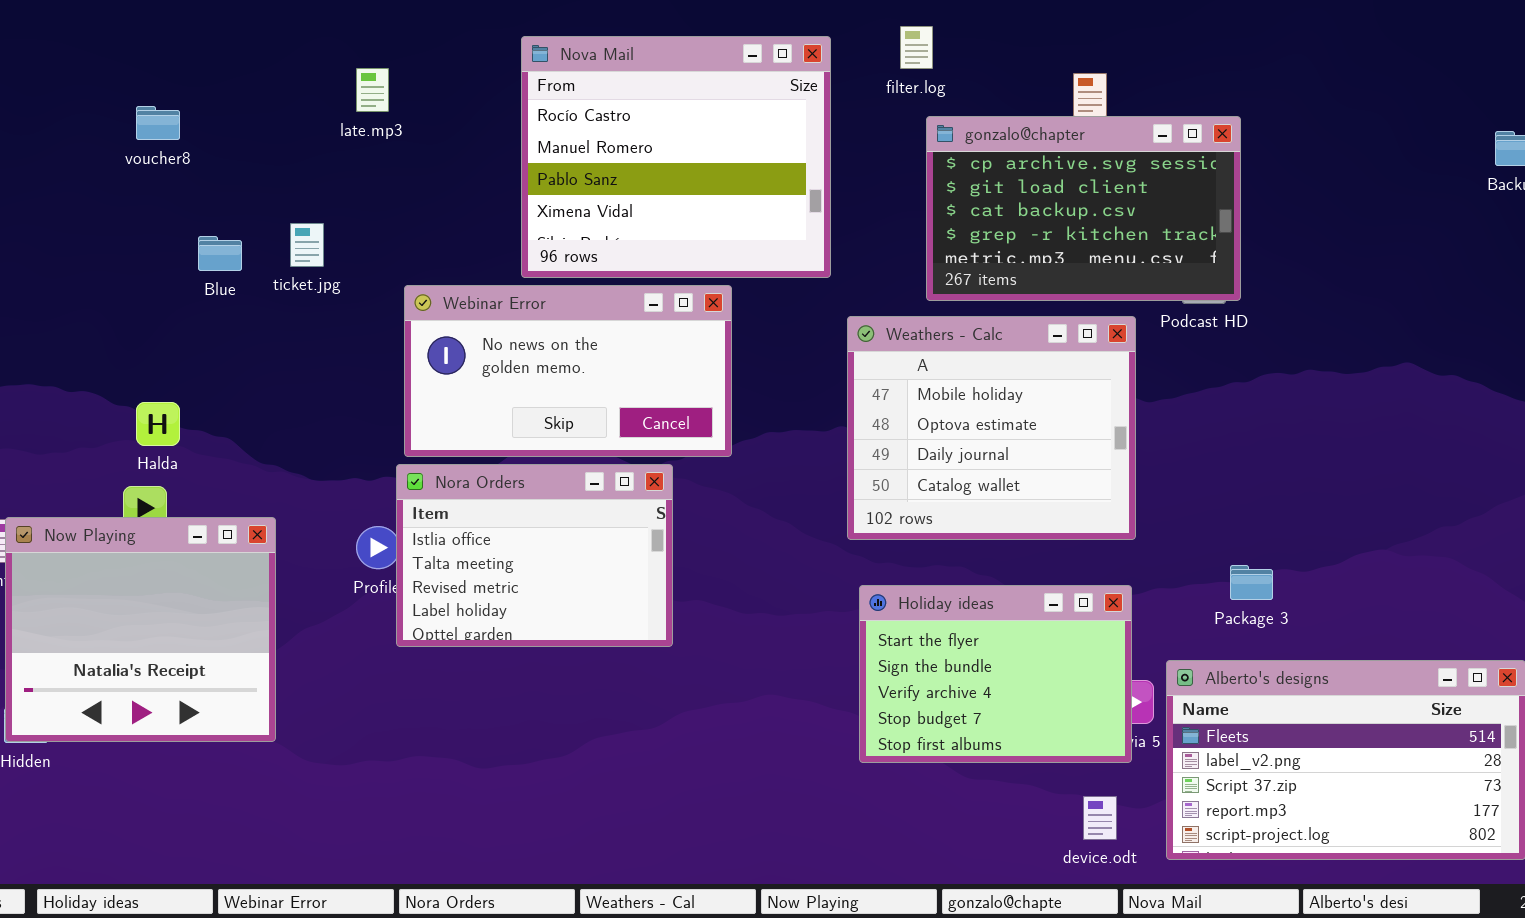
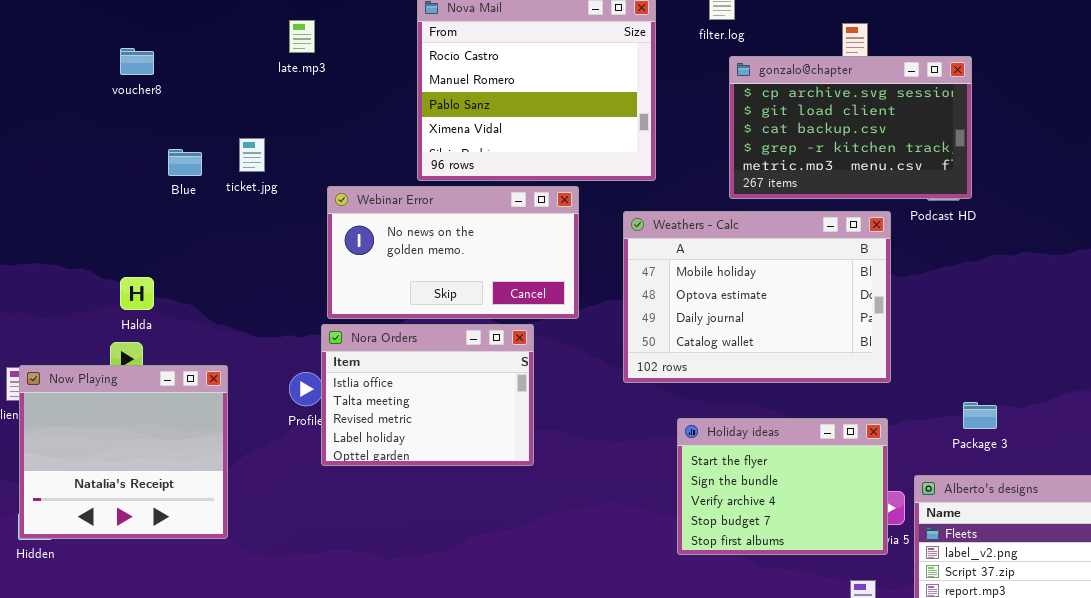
Weathers - Calc: [847,316,1136,540] -> [623,211,891,383], resized

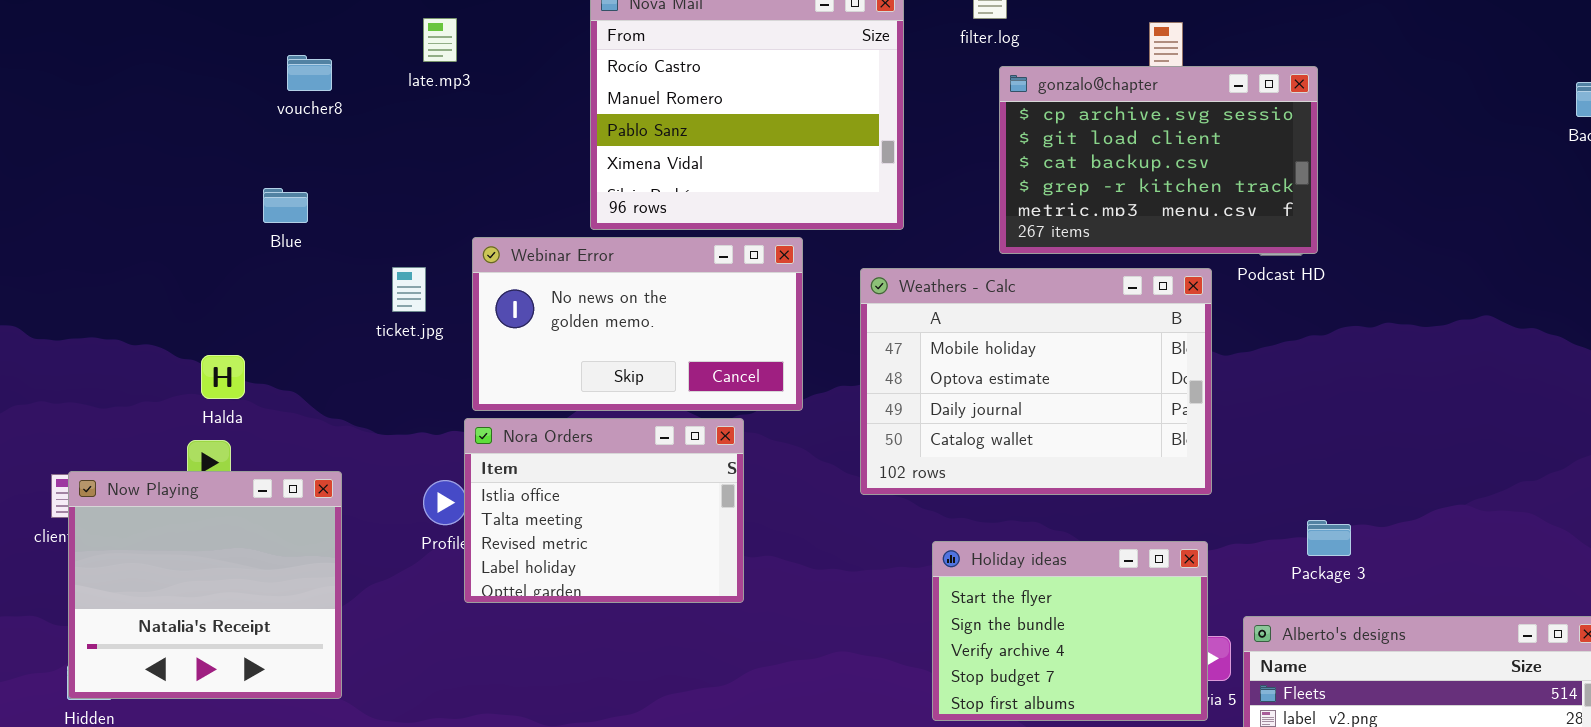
voucher8: [120,48,154,75] -> [287,55,332,91], moved
ticket.jpg: [239,138,265,172] -> [392,267,426,312], moved

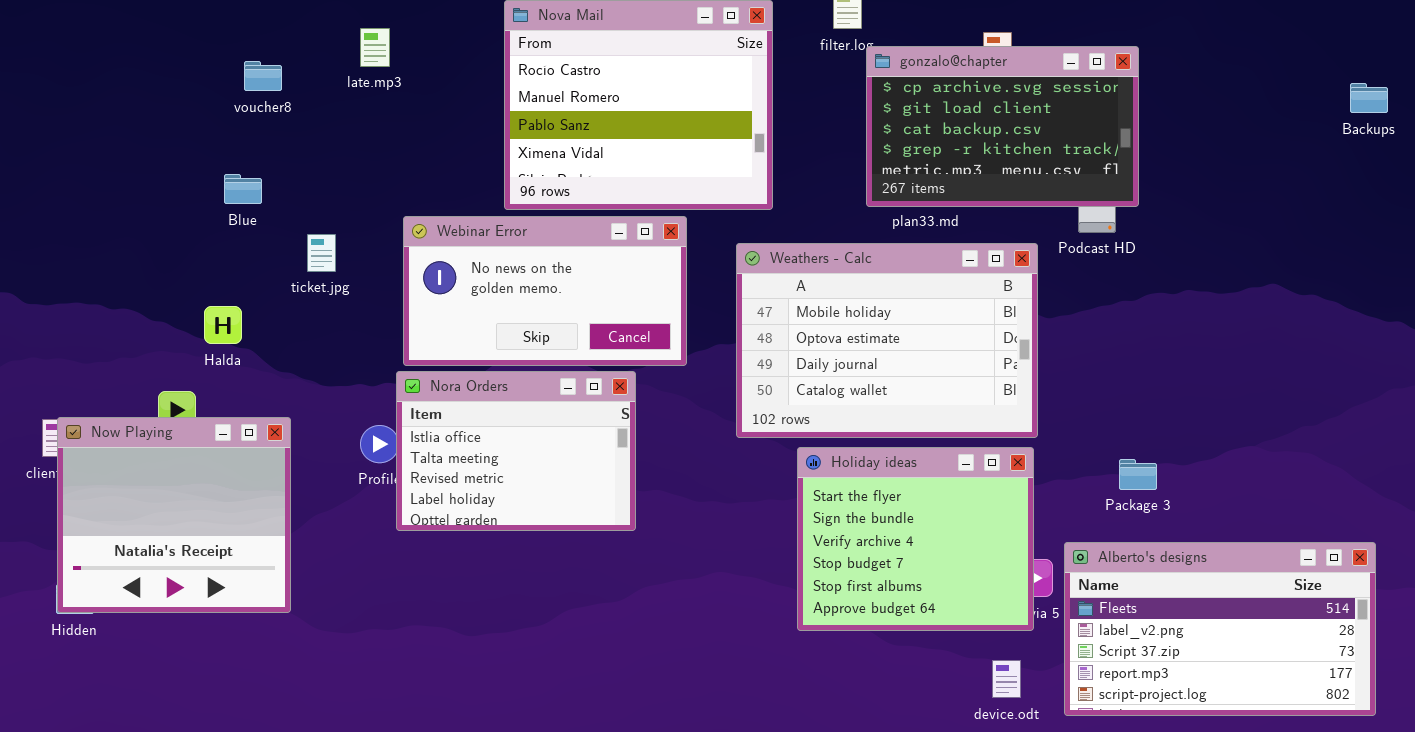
gonzalo@chapter: [999,66,1318,254] -> [866,46,1139,207], moved
ticket.jpg: [392,267,426,312] -> [307,234,336,272], moved
Halda: [201,355,245,399] -> [204,306,242,344], moved
Holiday ideas: [932,541,1208,721] -> [797,447,1034,631], resized

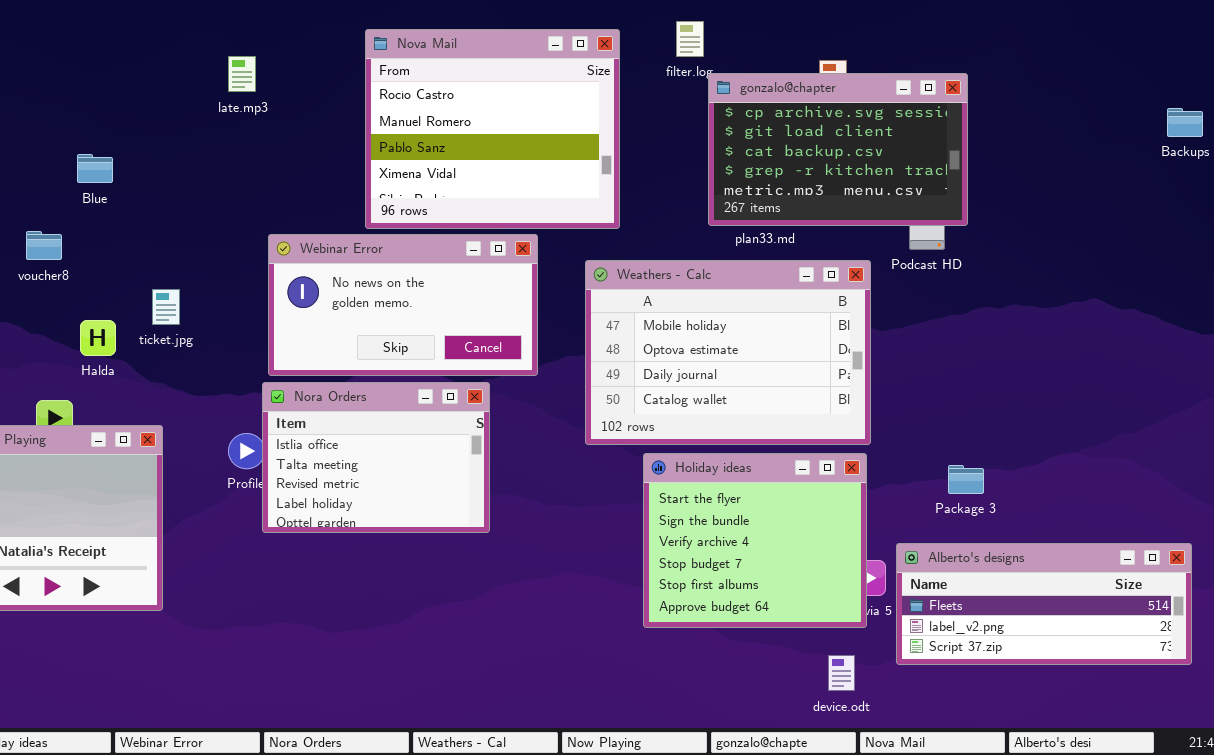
voucher8: [244,61,282,91] -> [26,231,62,260], moved
Blue: [224,174,262,204] -> [77,154,113,183], moved
ticket.jpg: [307,234,336,272] -> [152,289,180,325], moved
Alberto's designs: [1064,542,1376,716] -> [896,543,1192,665], resized

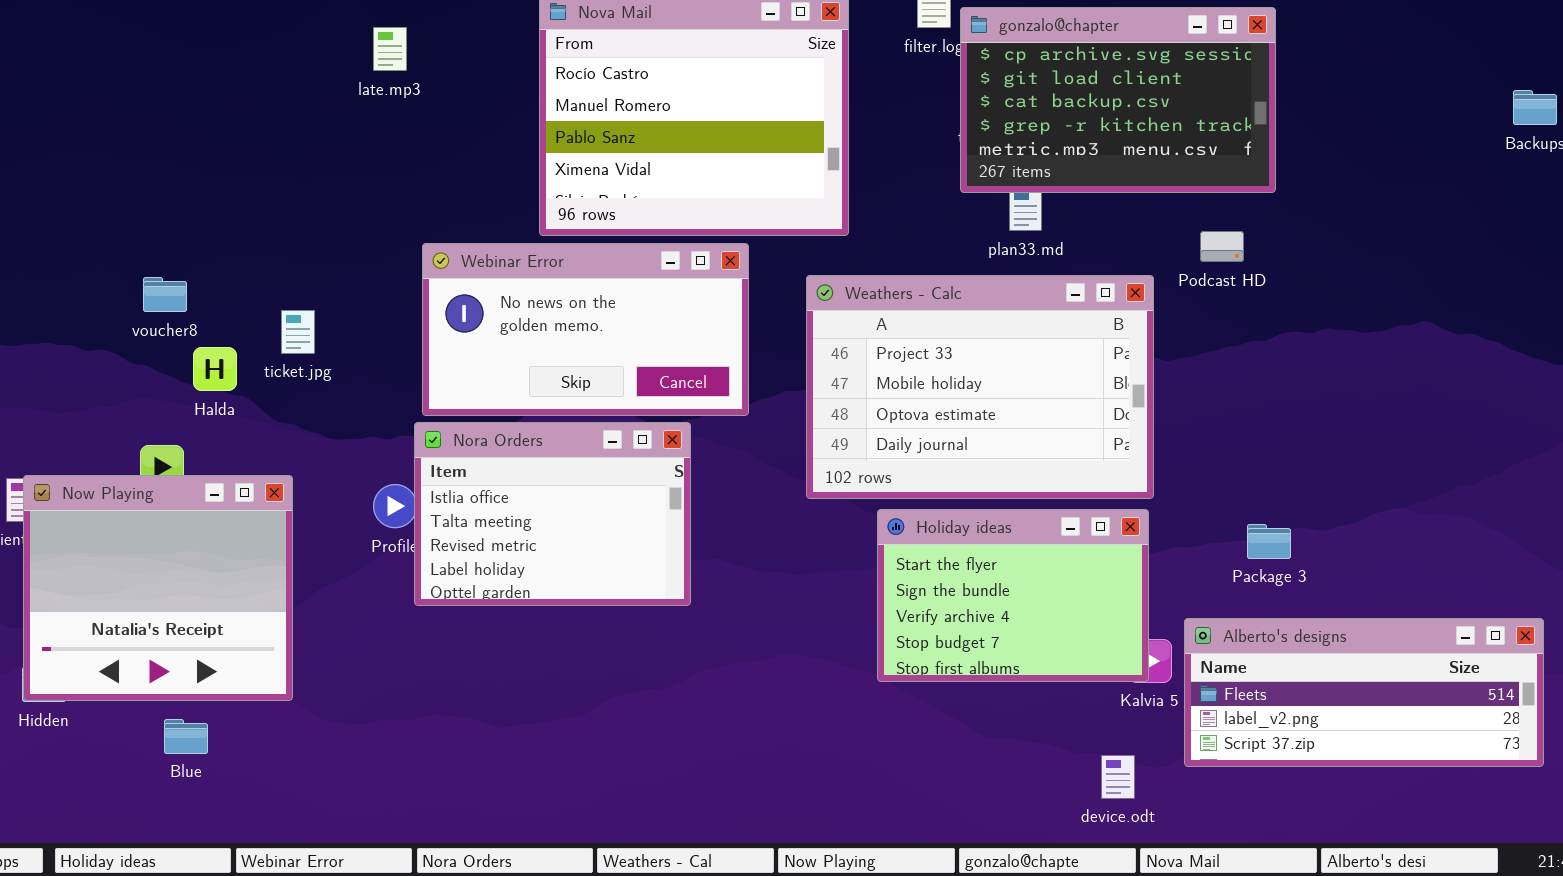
gonzalo@chapter: [708,73,968,226] -> [960,7,1276,193], moved
Blue: [77,154,113,183] -> [164,719,208,754], moved
voucher8: [26,231,62,260] -> [143,277,187,312], moved
Weathers - Calc: [585,260,871,445] -> [806,275,1154,499], scrolled up 1 row
Holiday ideas: [643,453,867,628] -> [877,509,1149,682], resized

